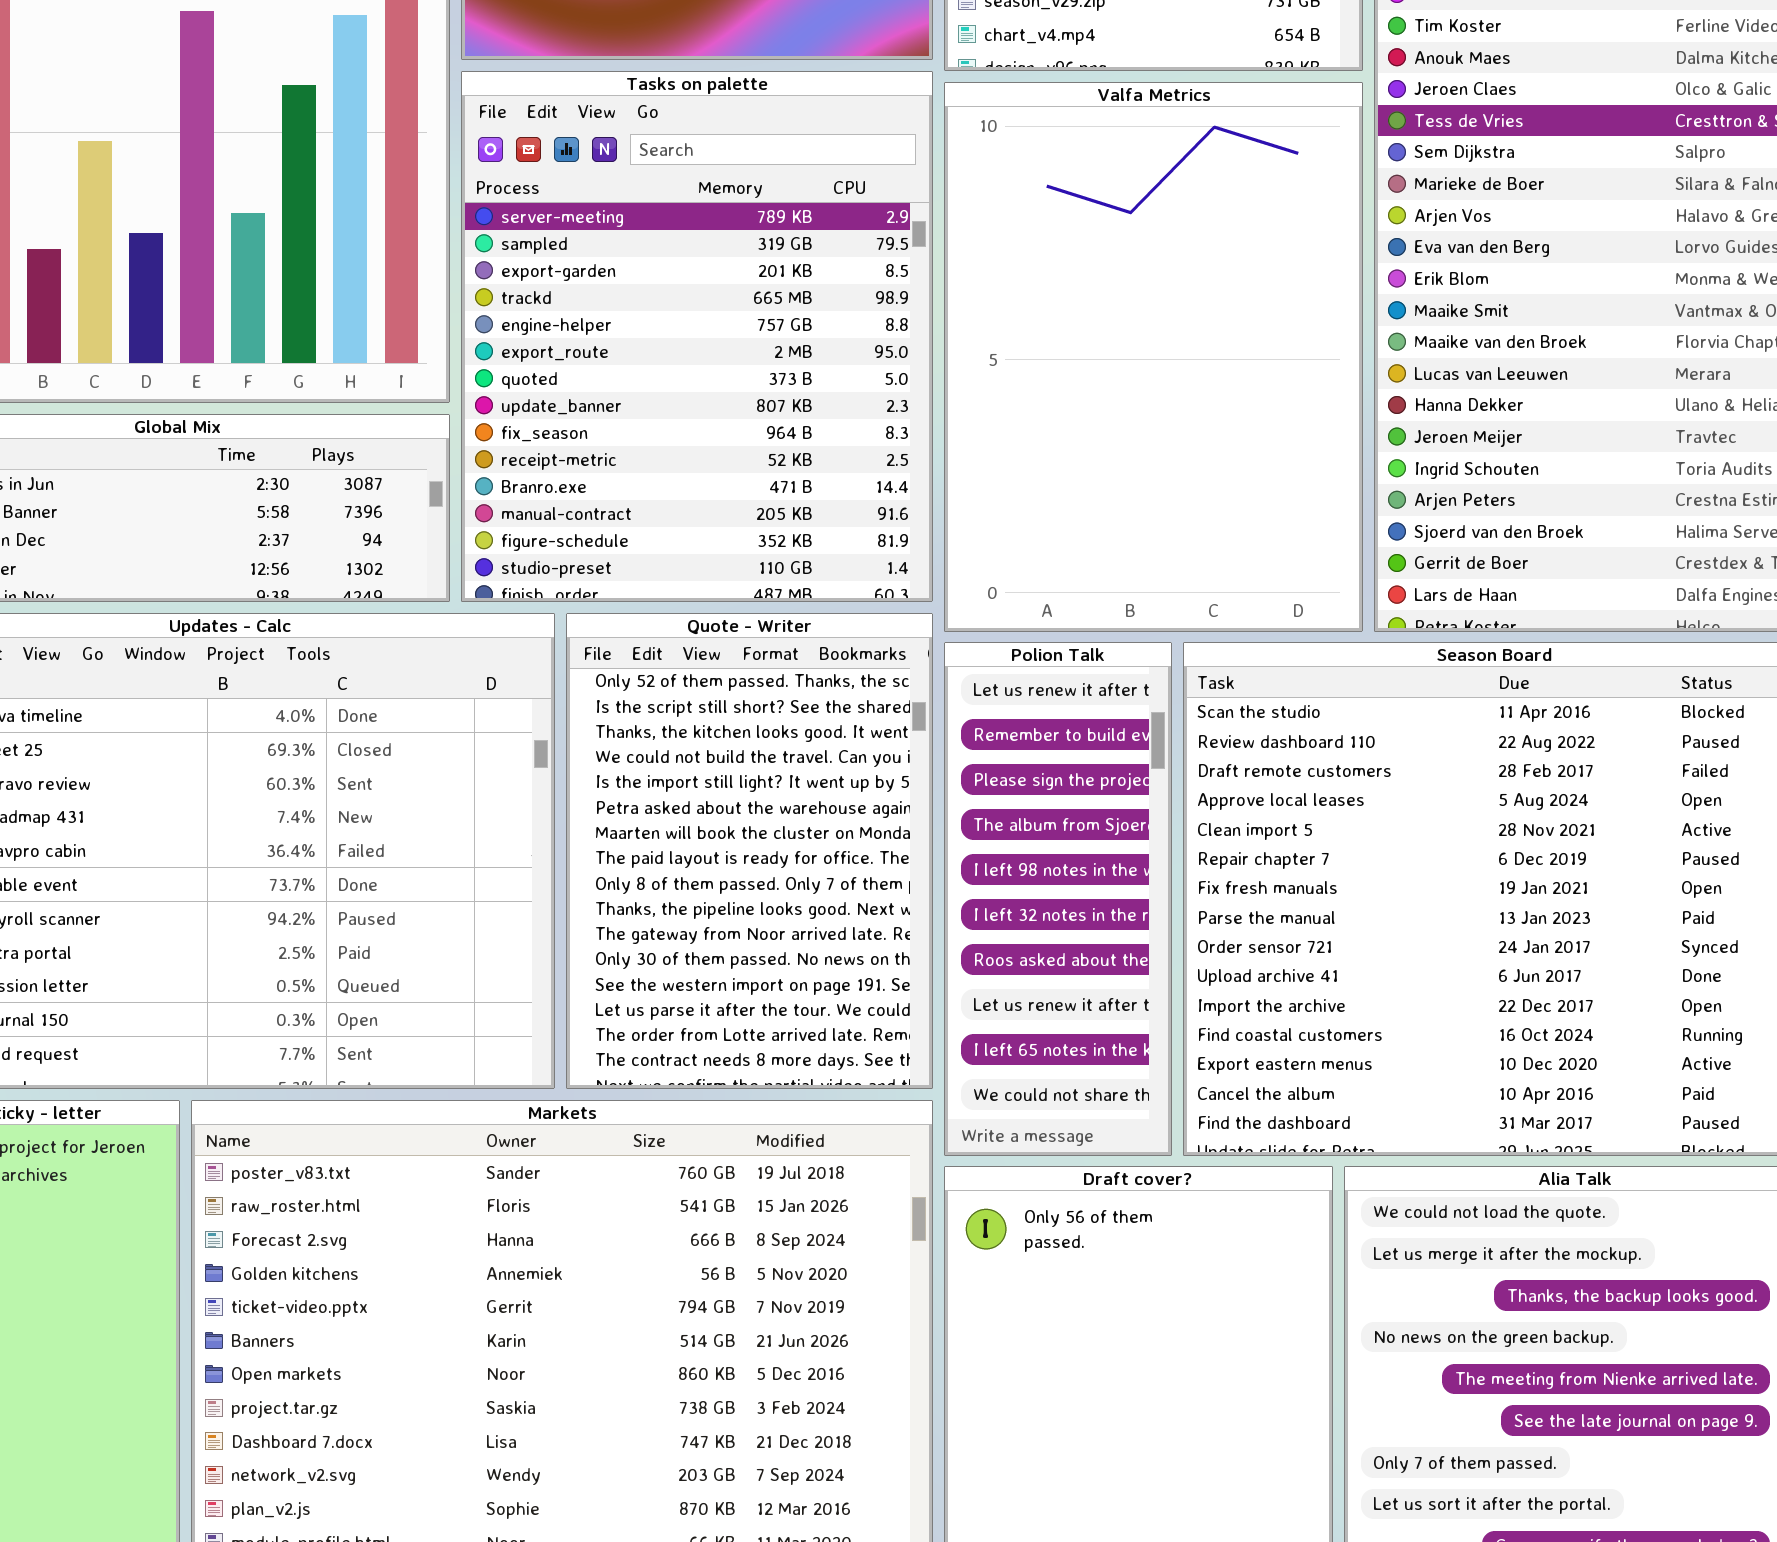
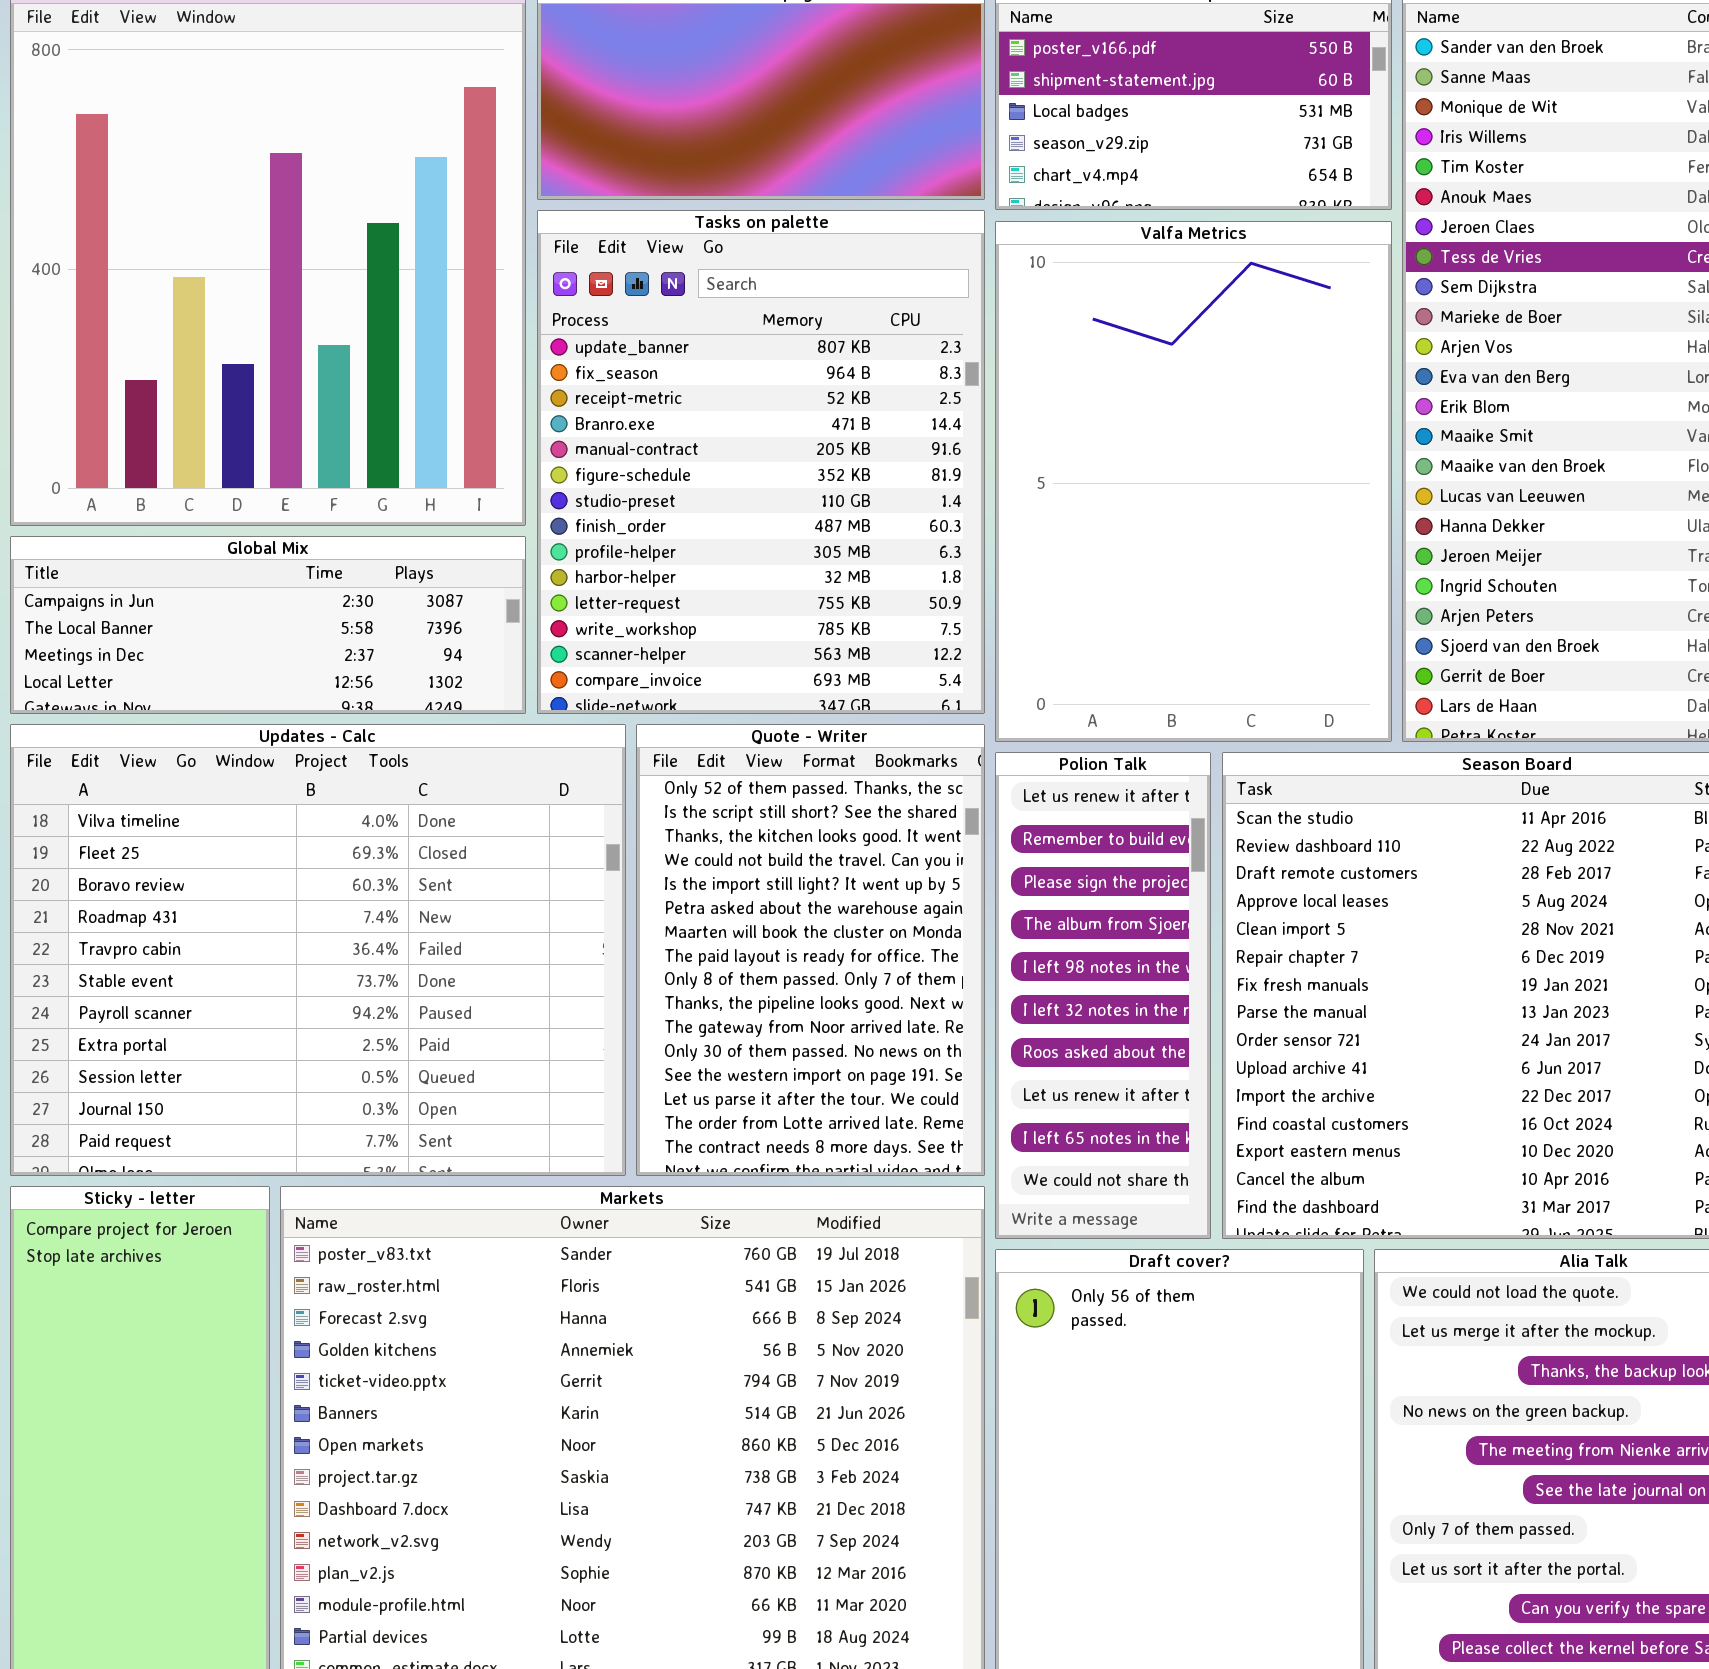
Tasks on palette: [461,71,933,602] -> [537,210,985,714], scrolled down 7 rows

